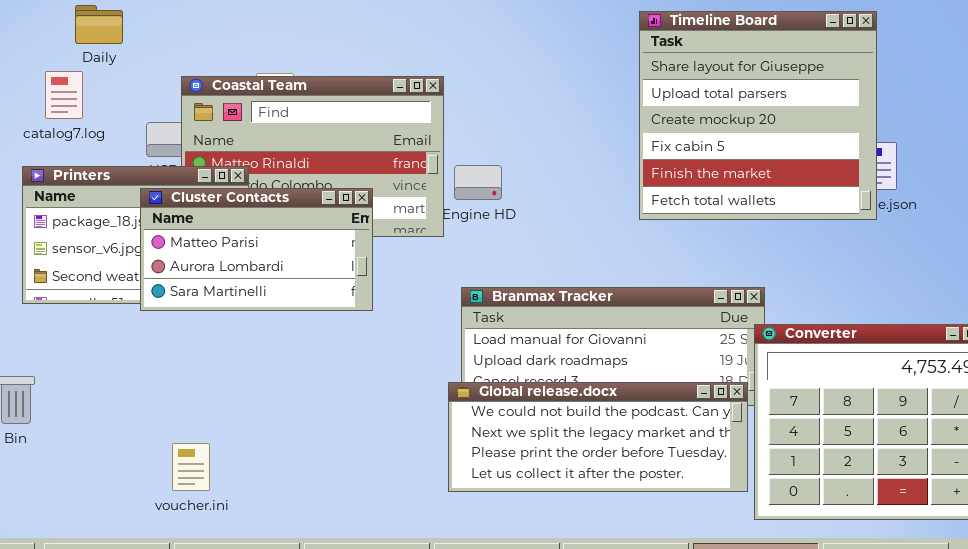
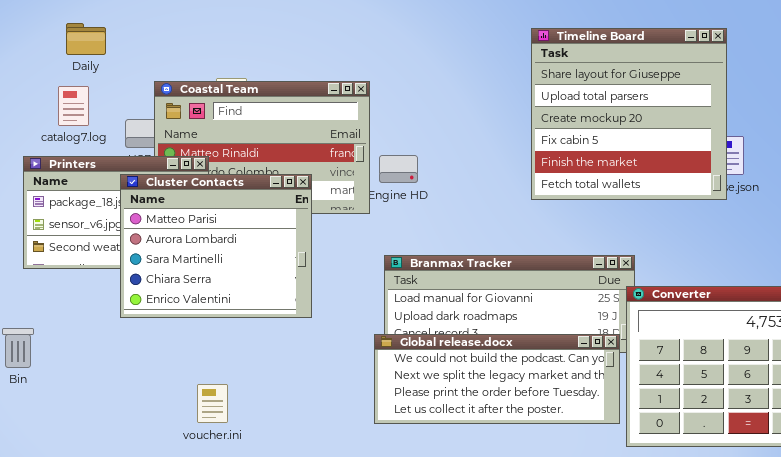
catalog7.log: [45,71,83,119] -> [58,86,89,126], moved
Cluster Contacts: [140,188,373,311] -> [120,174,312,318], resized
voucher.ini: [172,443,210,491] -> [197,384,228,423], moved

